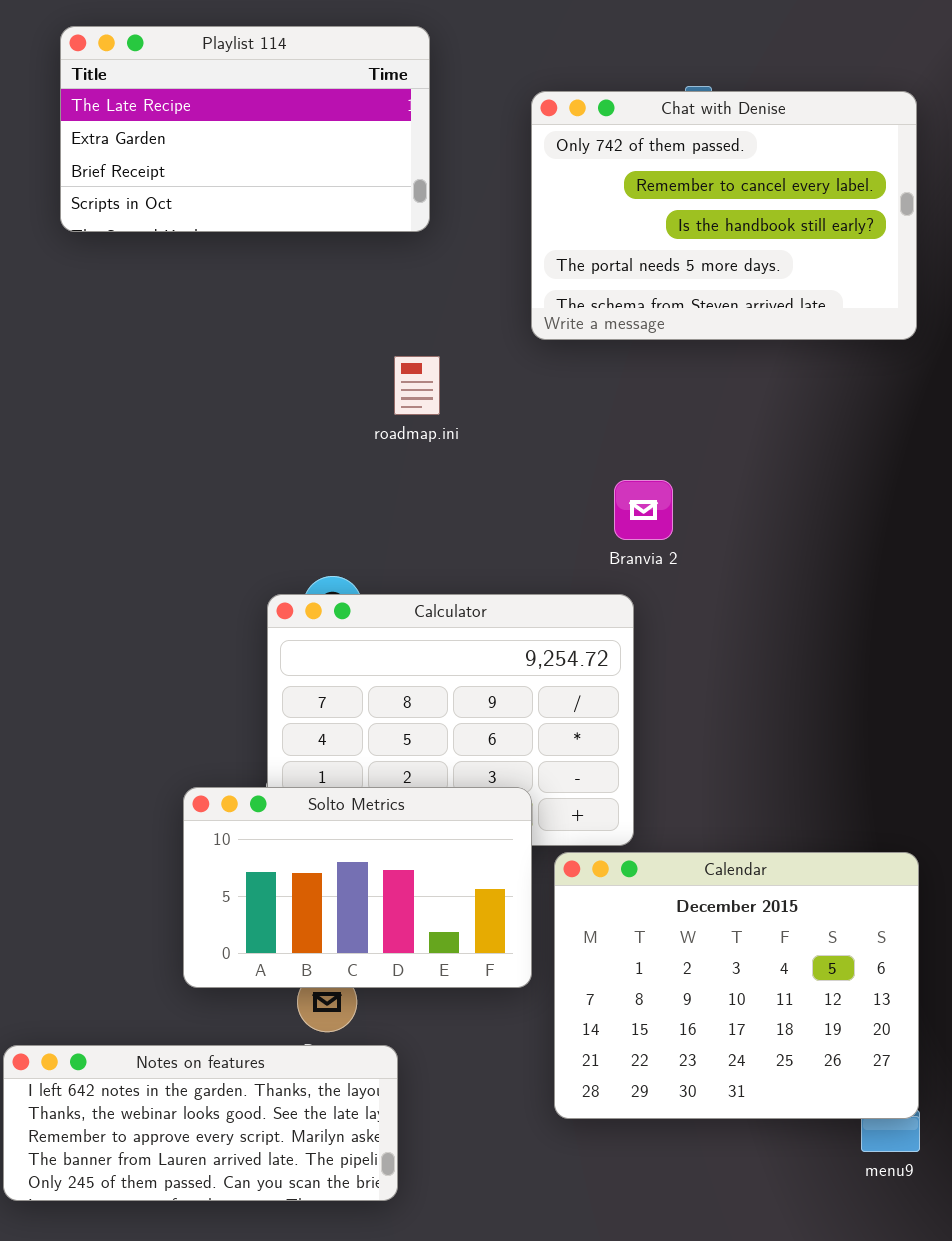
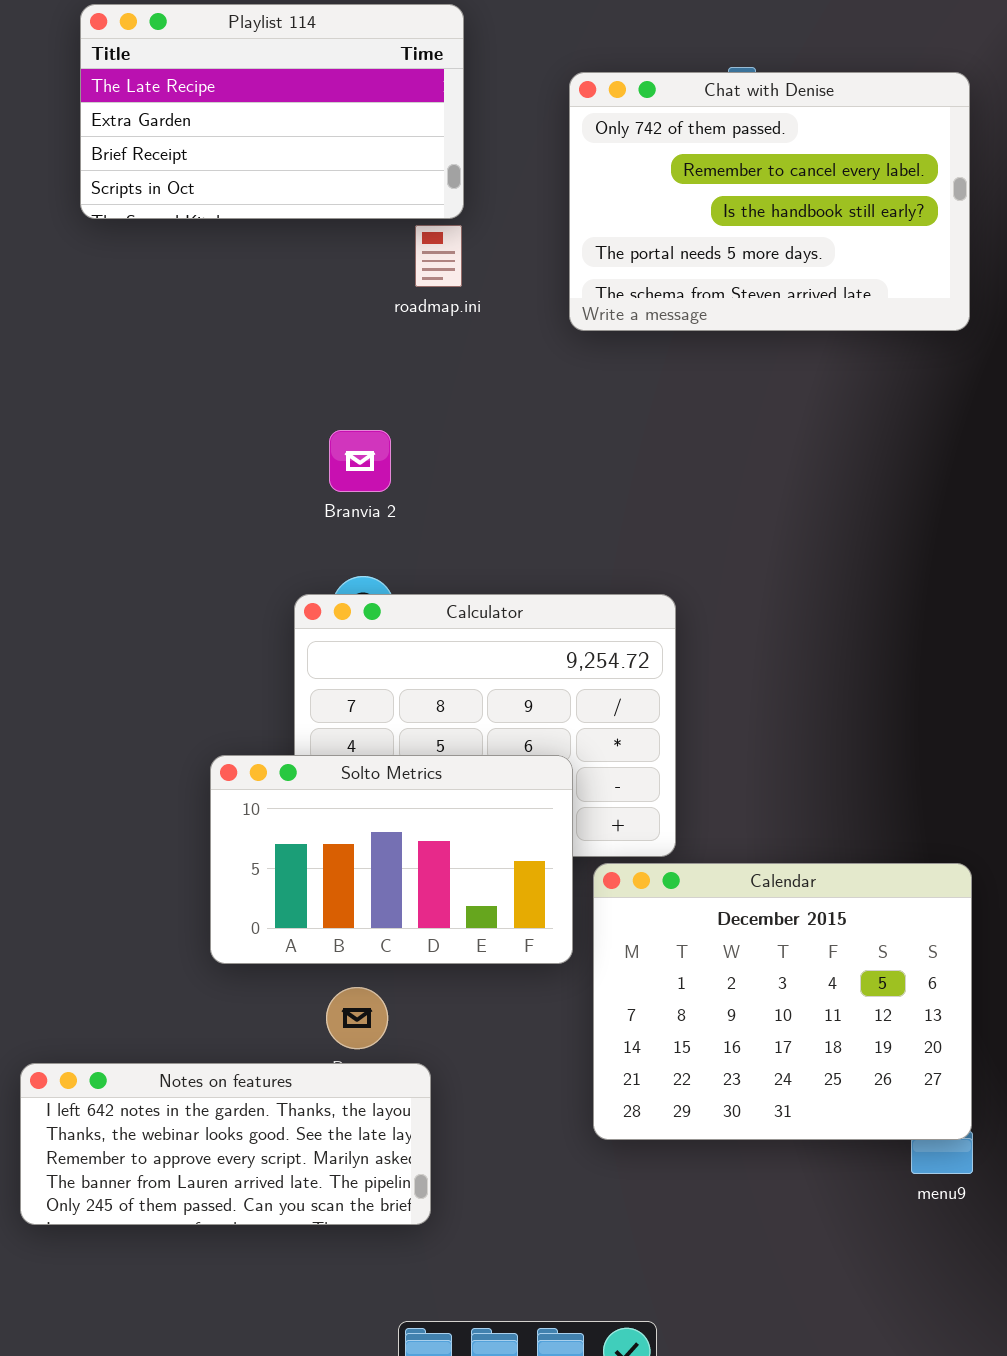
roadmap.ini: [394,356,440,415] -> [415,225,462,287], moved
Branvia 2: [614,480,673,540] -> [329,430,391,492], moved
Solto Metrics: [183,787,532,988] -> [210,755,573,964], moved

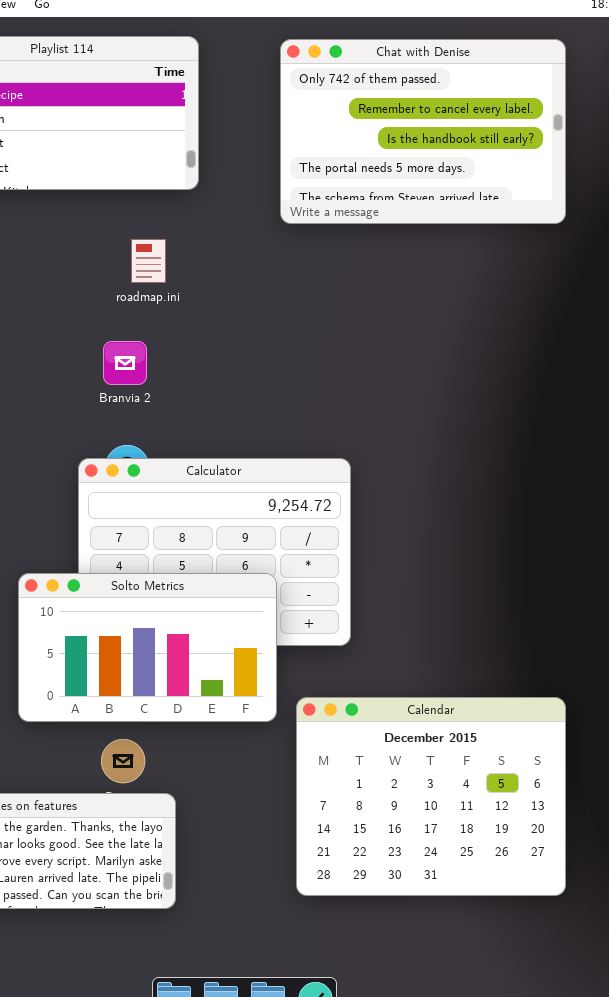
Chat with Denise: [569,72,970,331] -> [280,39,566,224], moved
roadmap.ini: [415,225,462,287] -> [131,239,166,283], moved
Calendar: [593,863,972,1140] -> [296,697,566,896], moved

